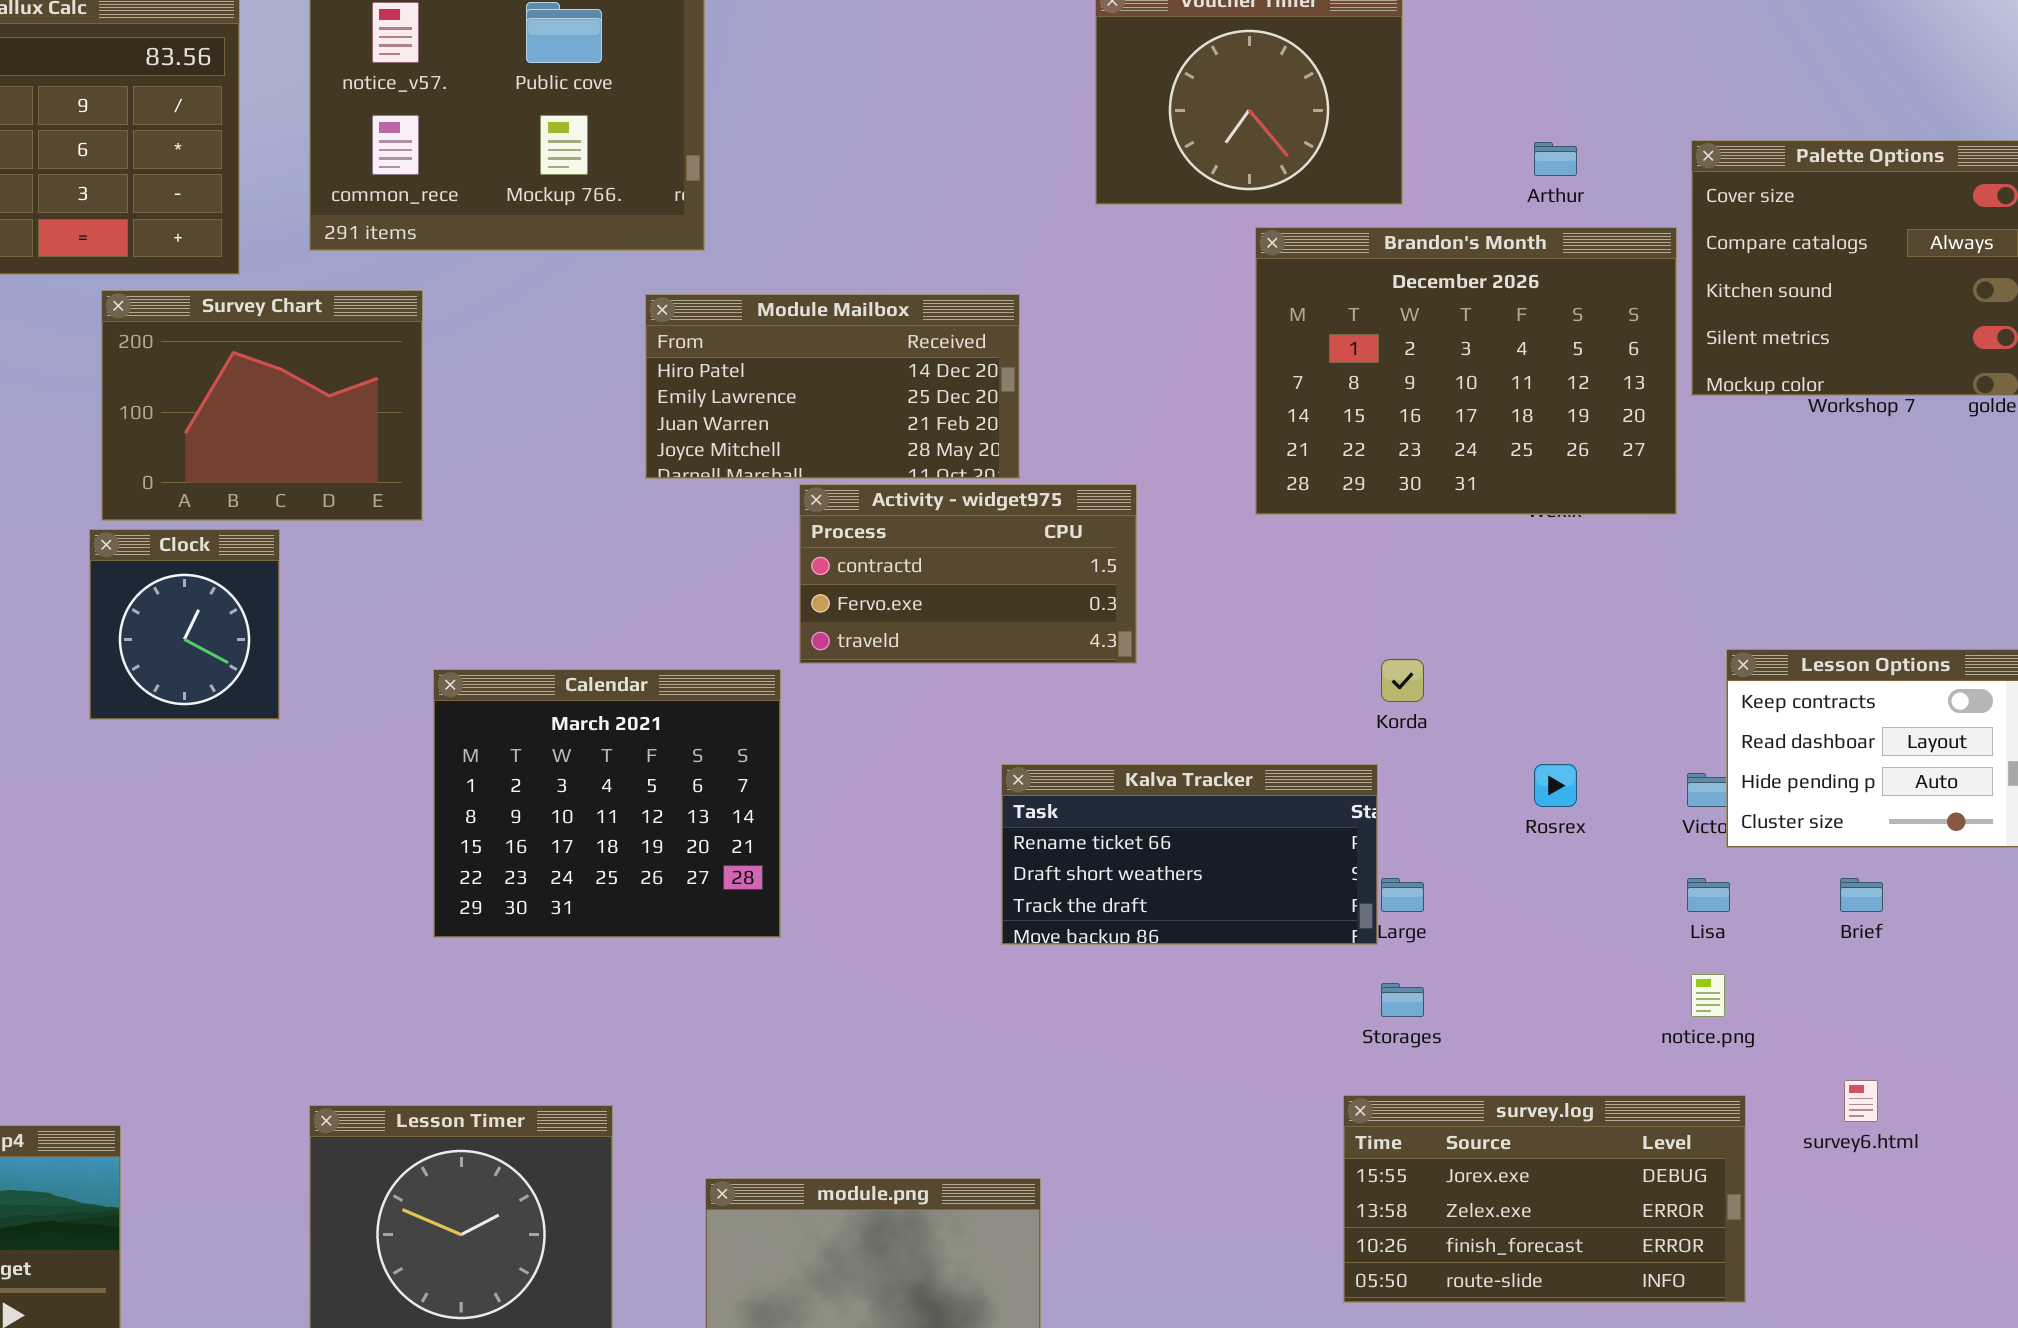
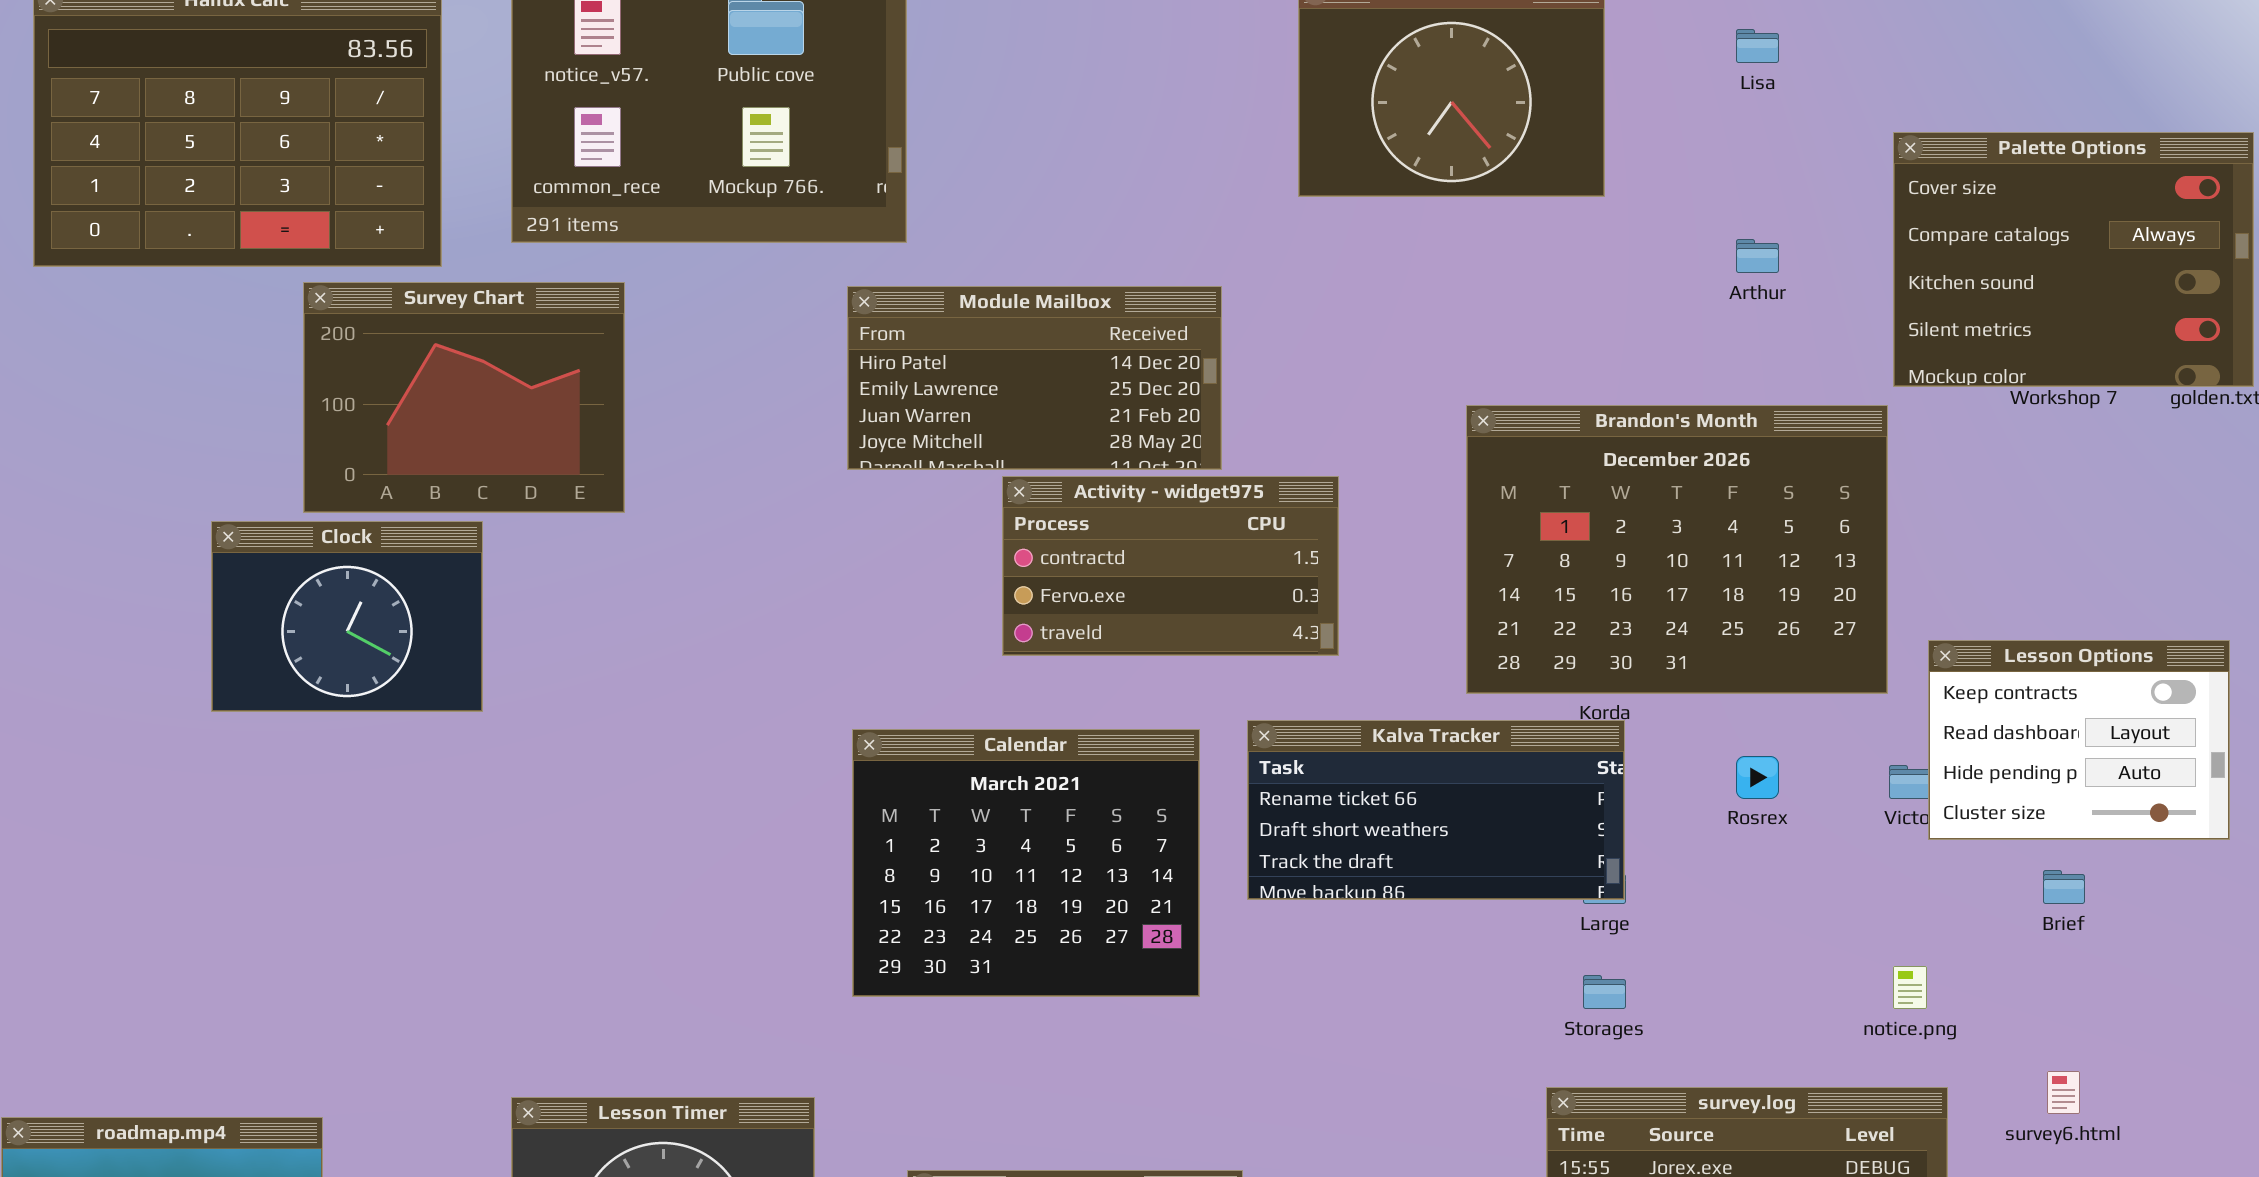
Arthur: [1534,142,1577,176] -> [1736,239,1779,273], moved
Brandon's Month: [1255,227,1677,515] -> [1466,405,1888,694], moved
Clock: [89,529,280,720] -> [211,521,483,712], resized
Calendar: [433,669,781,938] -> [852,729,1200,997], moved
Kalva Tracker: [1001,764,1378,945] -> [1247,720,1625,900], moved
Lisa: [1687,878,1730,912] -> [1736,29,1779,63], moved

